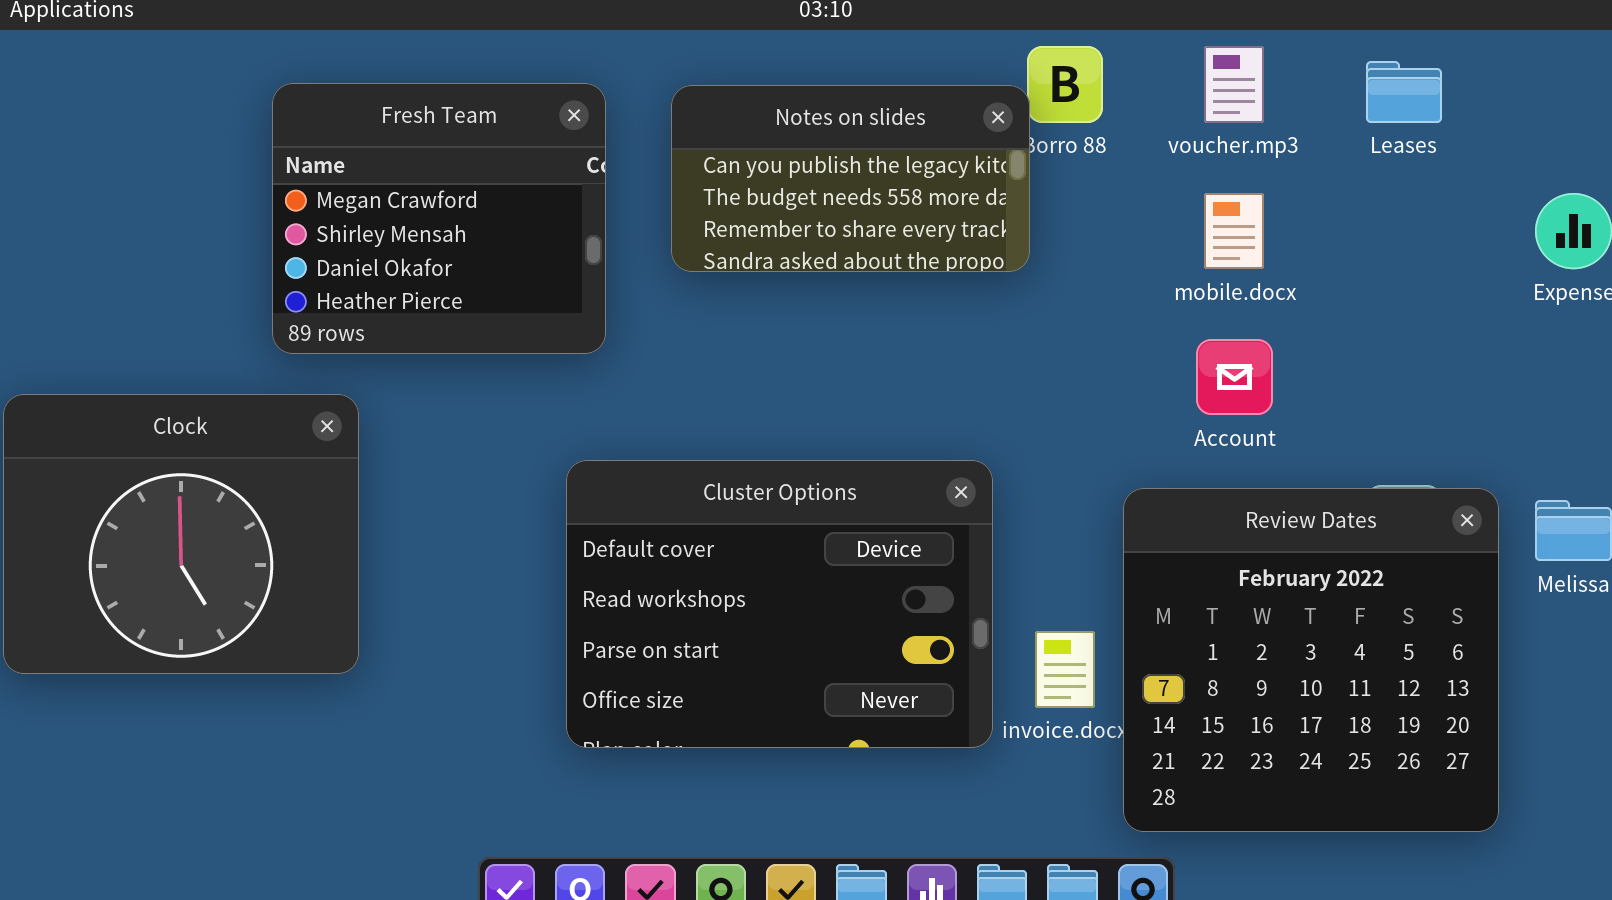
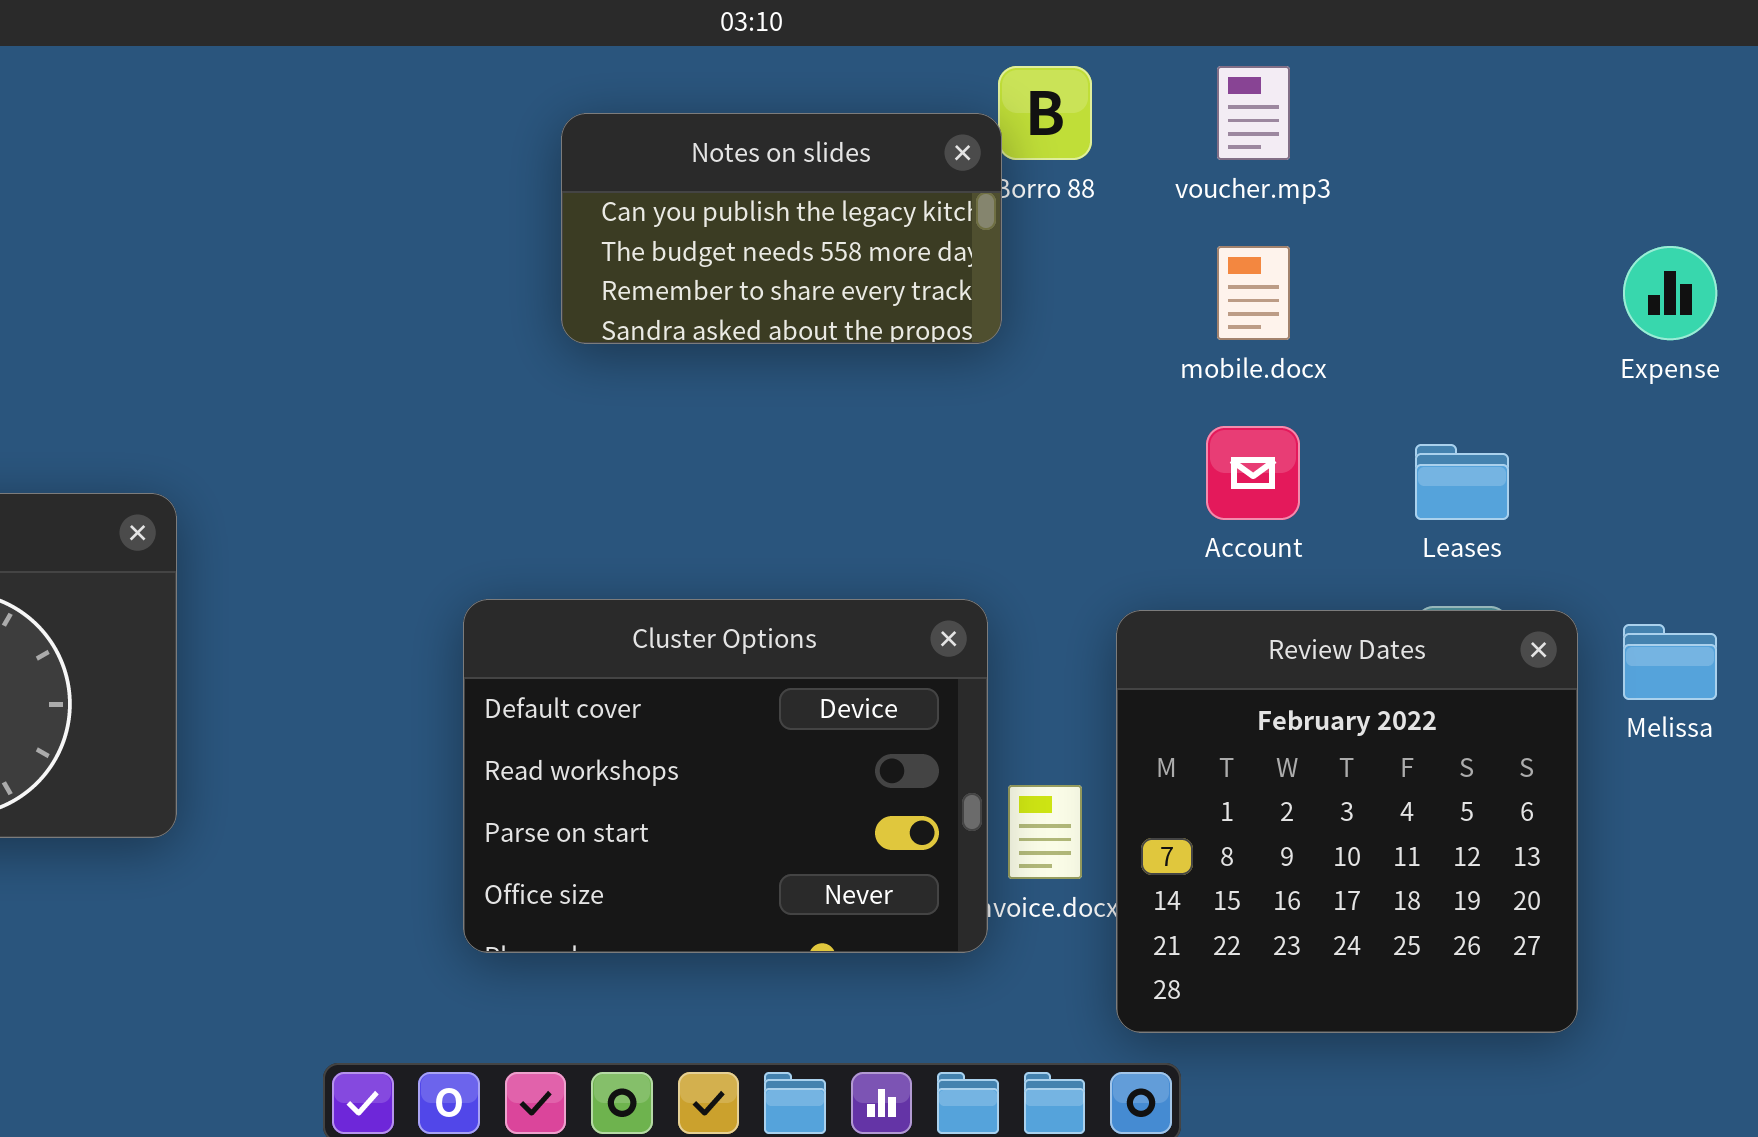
Leases: [1366,61,1442,123] -> [1415,444,1509,520], moved
Fresh Team: [272,83,606,354] -> none, closed
Cluster Options: [566,460,993,748] -> [463,599,988,953], moved

